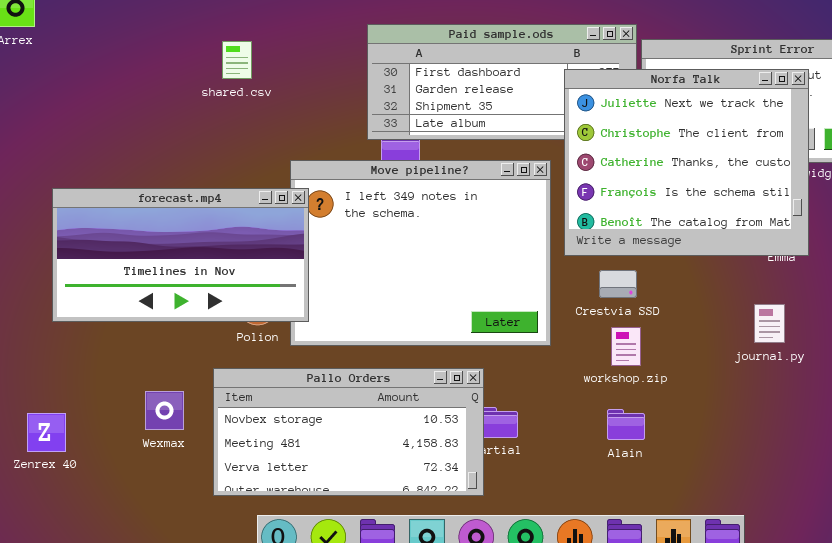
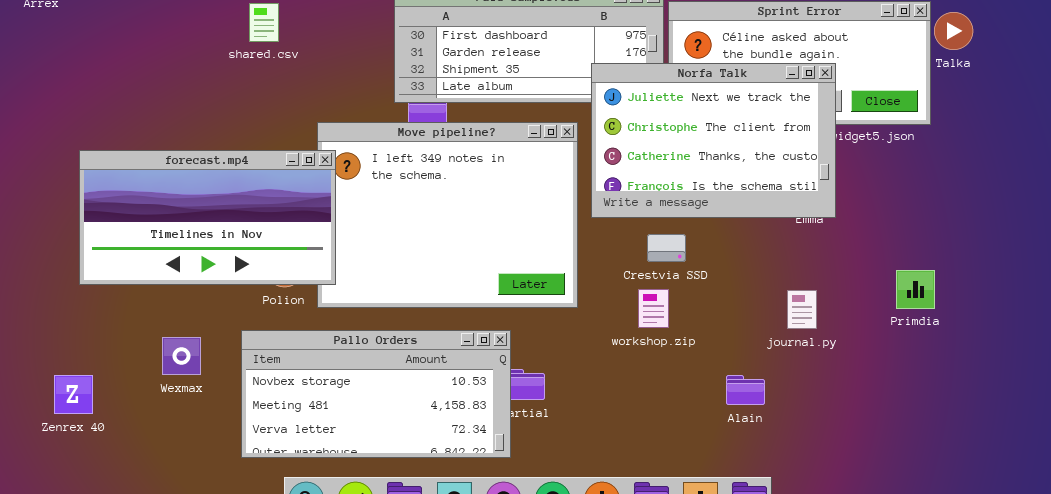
Norfa Talk: [564,69,809,256] -> [591,63,836,218], resized
Crestvia SSD: [599,270,637,298] -> [647,234,686,262], moved
journal.py: [754,304,785,343] -> [787,290,817,329], moved
Wexmax: [145,391,184,430] -> [162,337,201,375], moved
Alain: [607,409,645,440] -> [726,375,765,405], moved

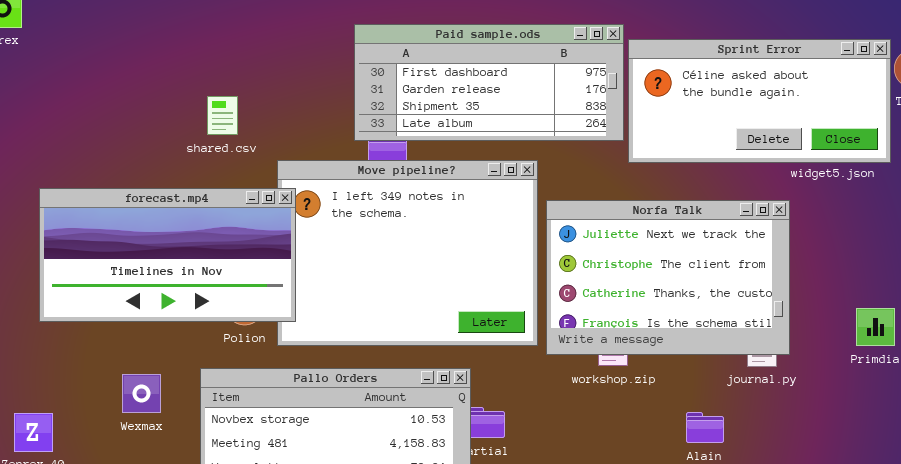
shared.csv: [249,3,279,42] -> [207,96,238,135], moved
Norfa Talk: [591,63,836,218] -> [546,200,790,355], moved

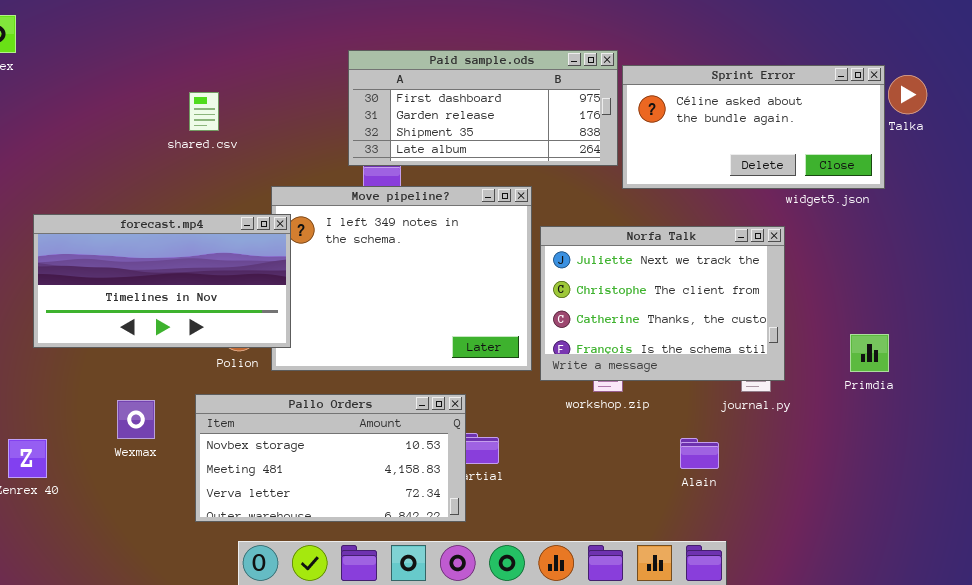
shared.csv: [207,96,238,135] -> [189,92,219,131], moved

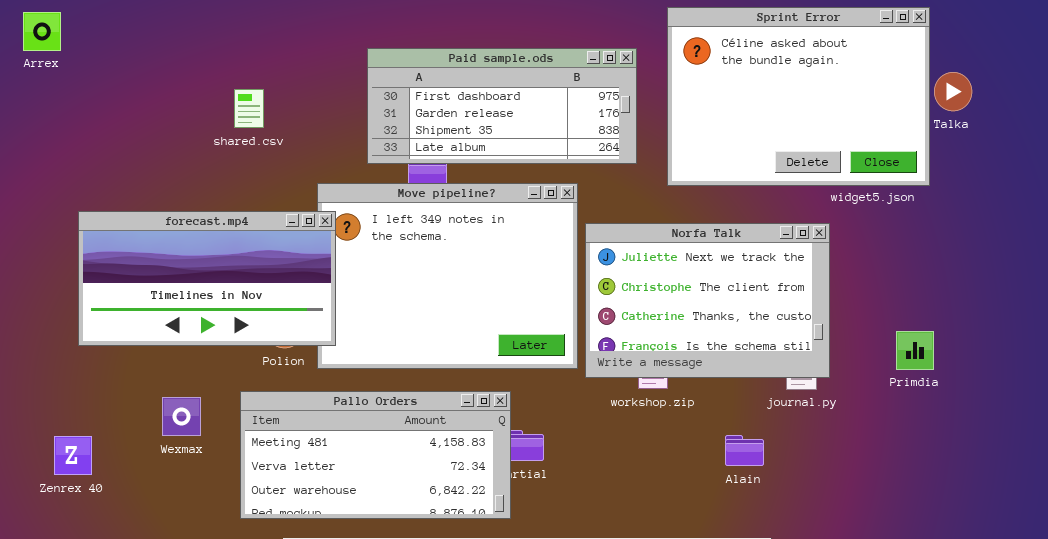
Paid sample.ods: [348,50,618,166] -> [367,48,637,164], moved
Sprint Error: [622,65,885,189] -> [667,7,930,186], resized
Pallo Orders: [195,394,466,522] -> [240,391,511,519], scrolled down 1 row

